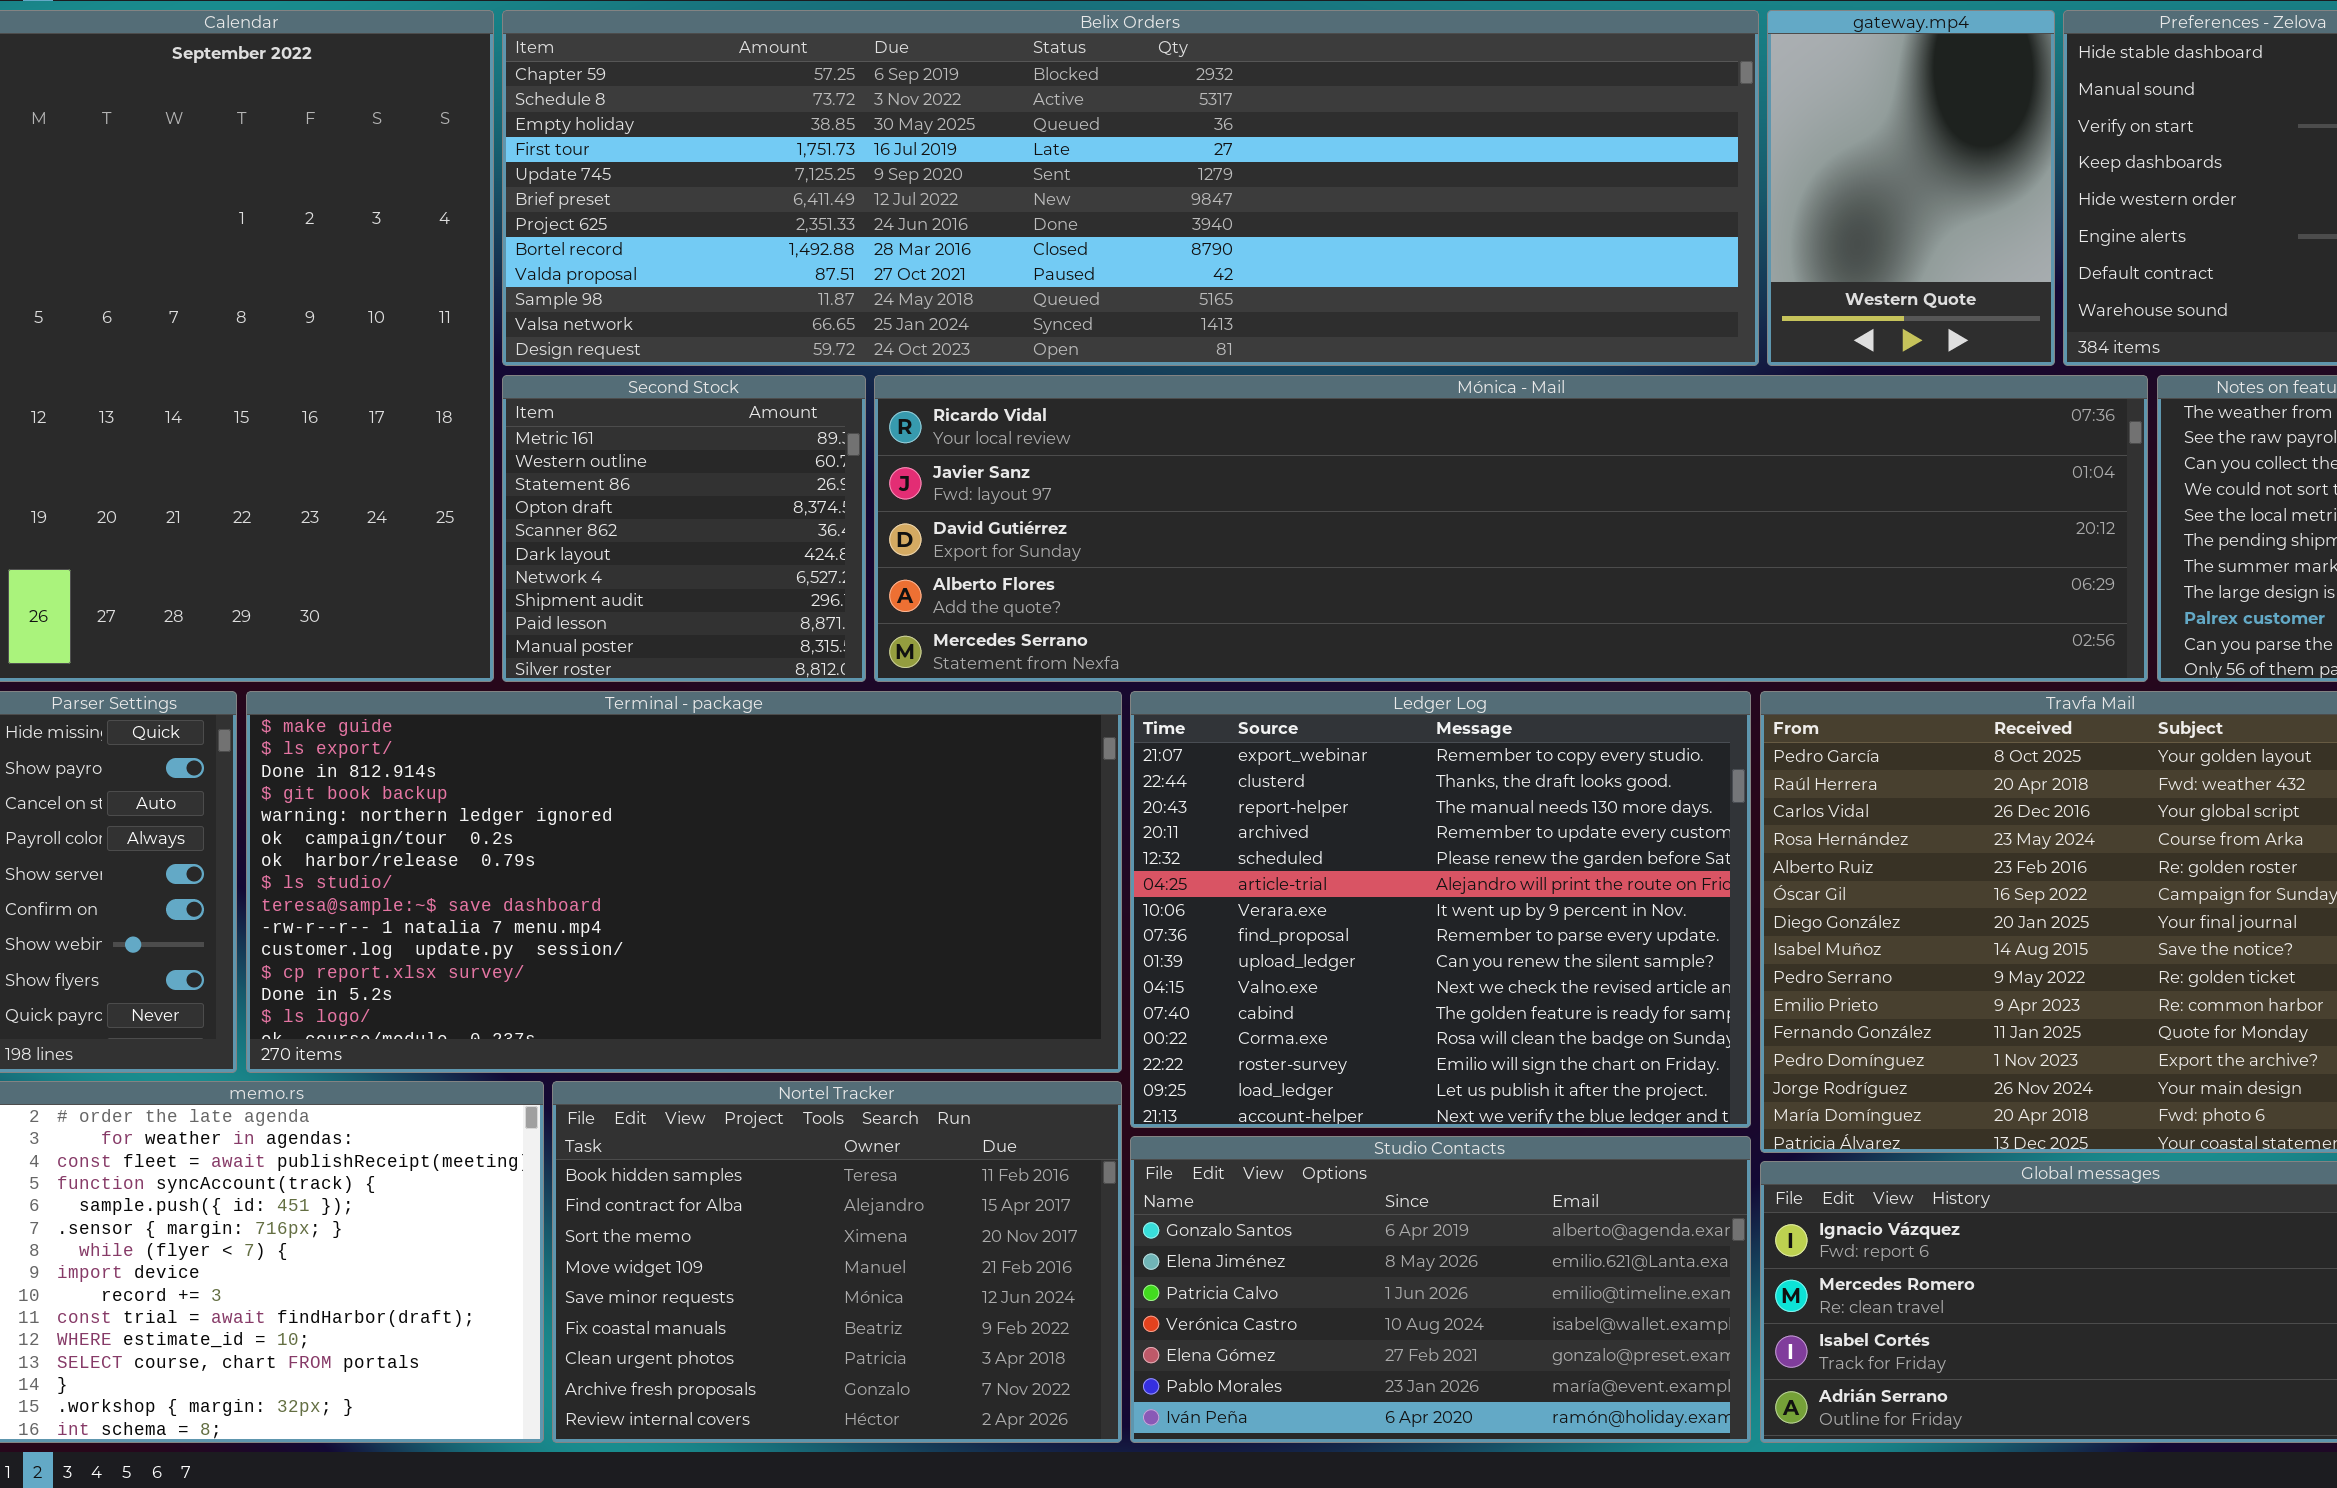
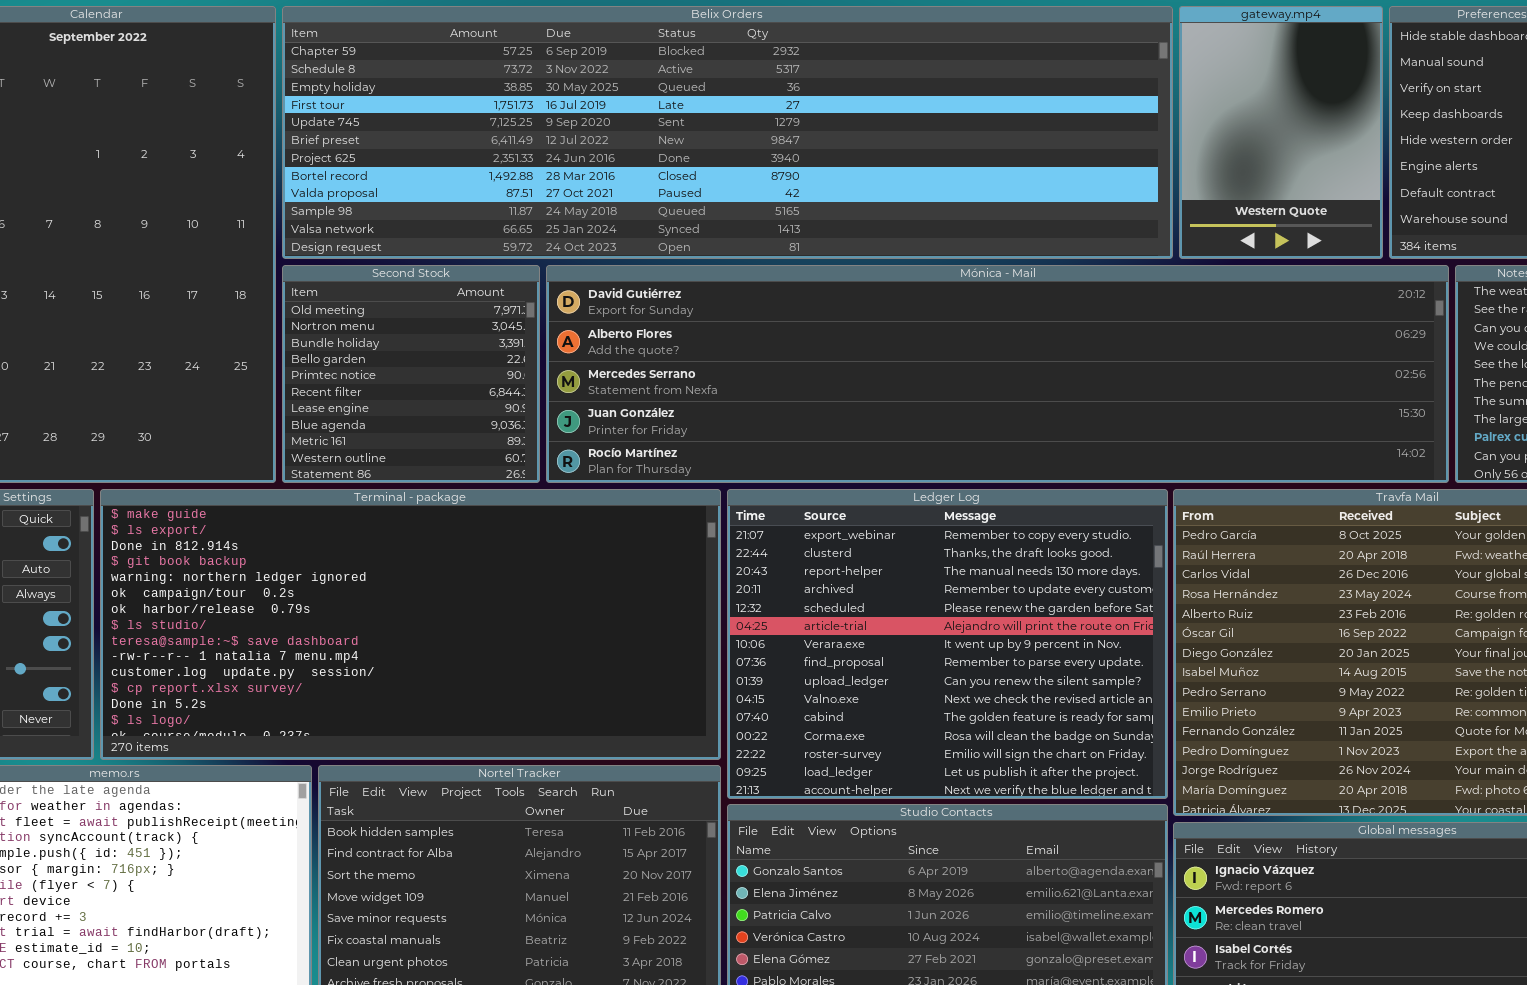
Second Stock: [502,375,866,682] -> [282,265,540,483], scrolled up 8 rows
Mónica - Mail: [874,375,2148,682] -> [546,265,1449,483], scrolled down 2 rows

